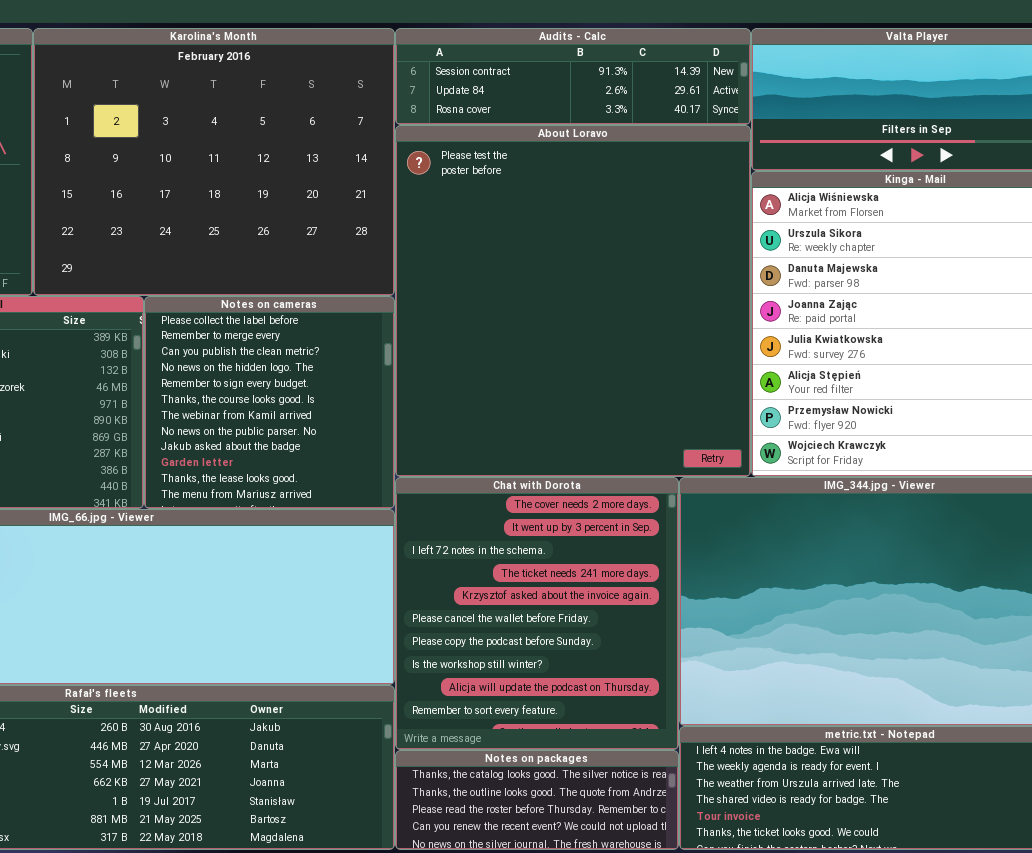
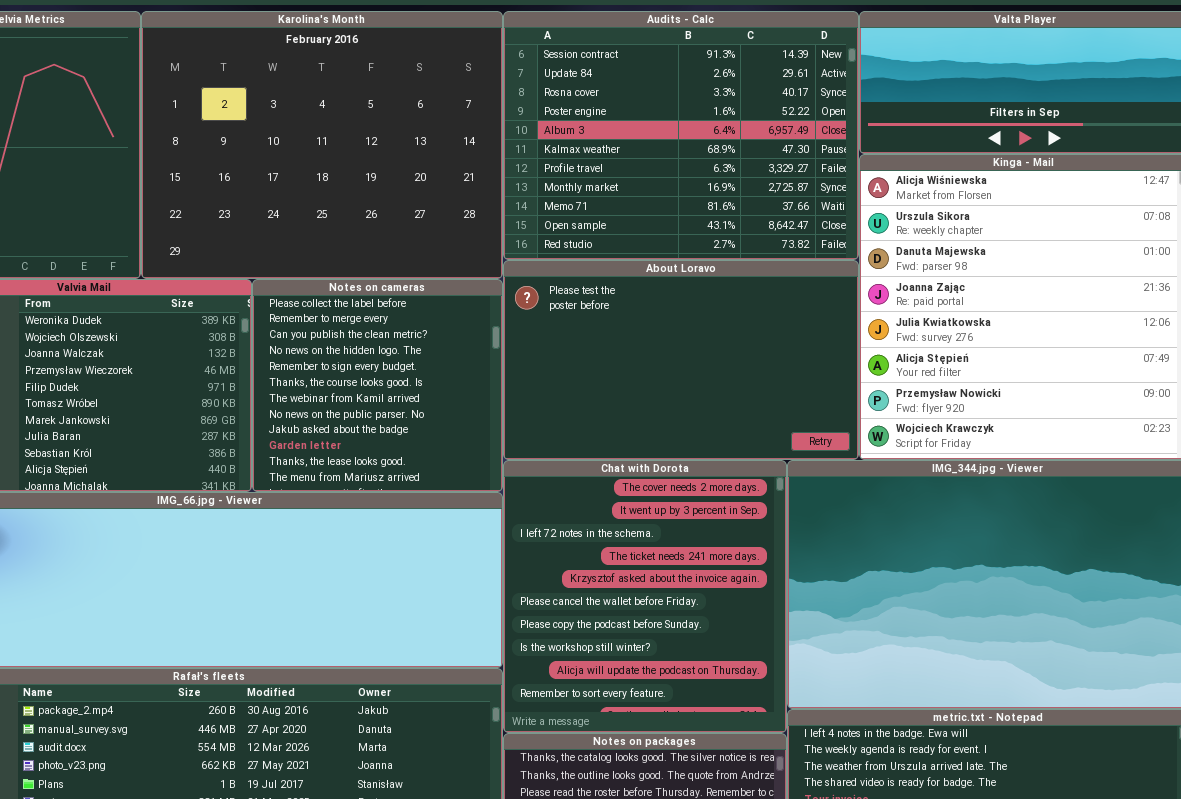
Audits - Calc: [395,28,751,125] -> [503,11,859,260], resized
About Loravo: [395,125,751,477] -> [503,260,859,460], resized

